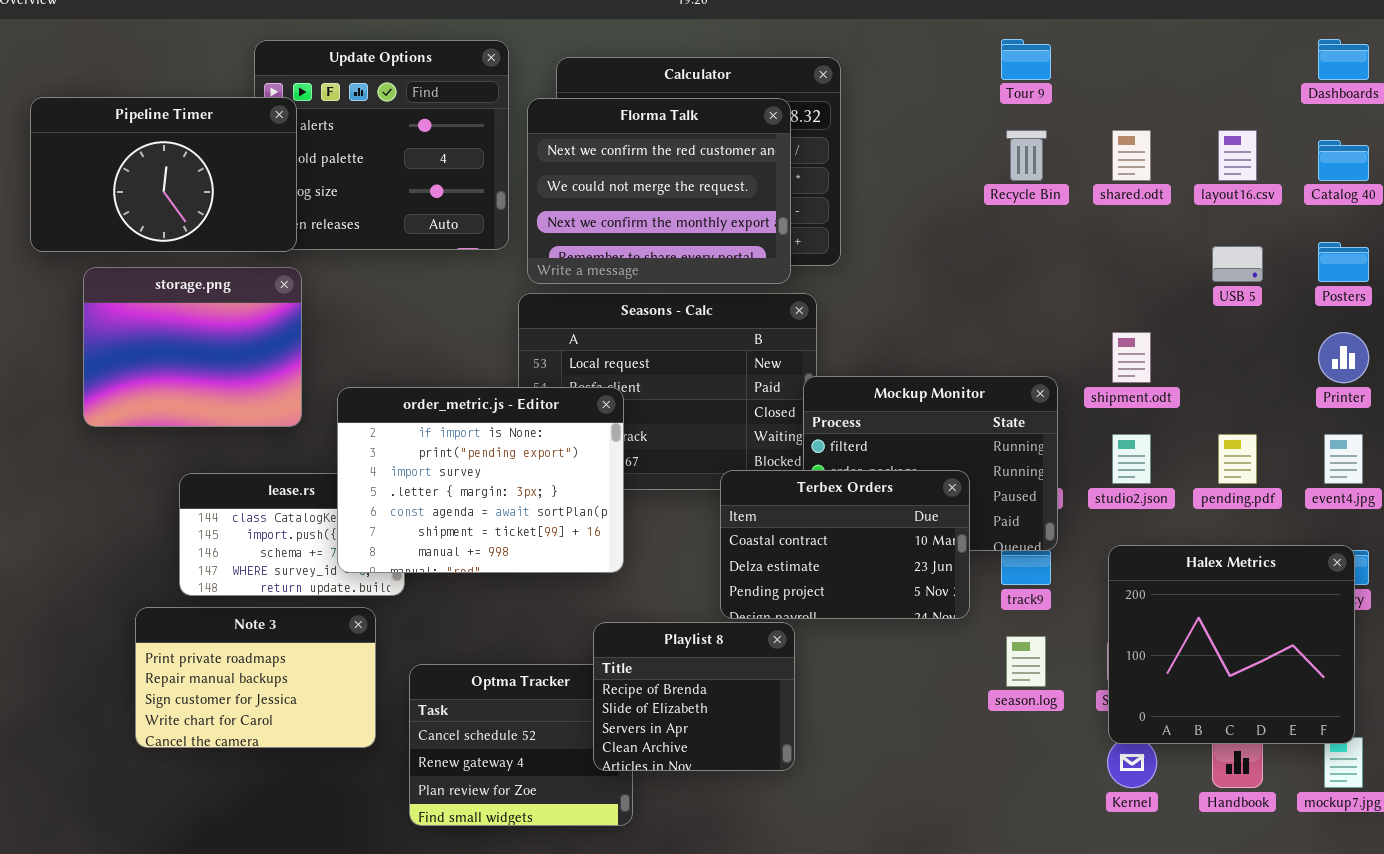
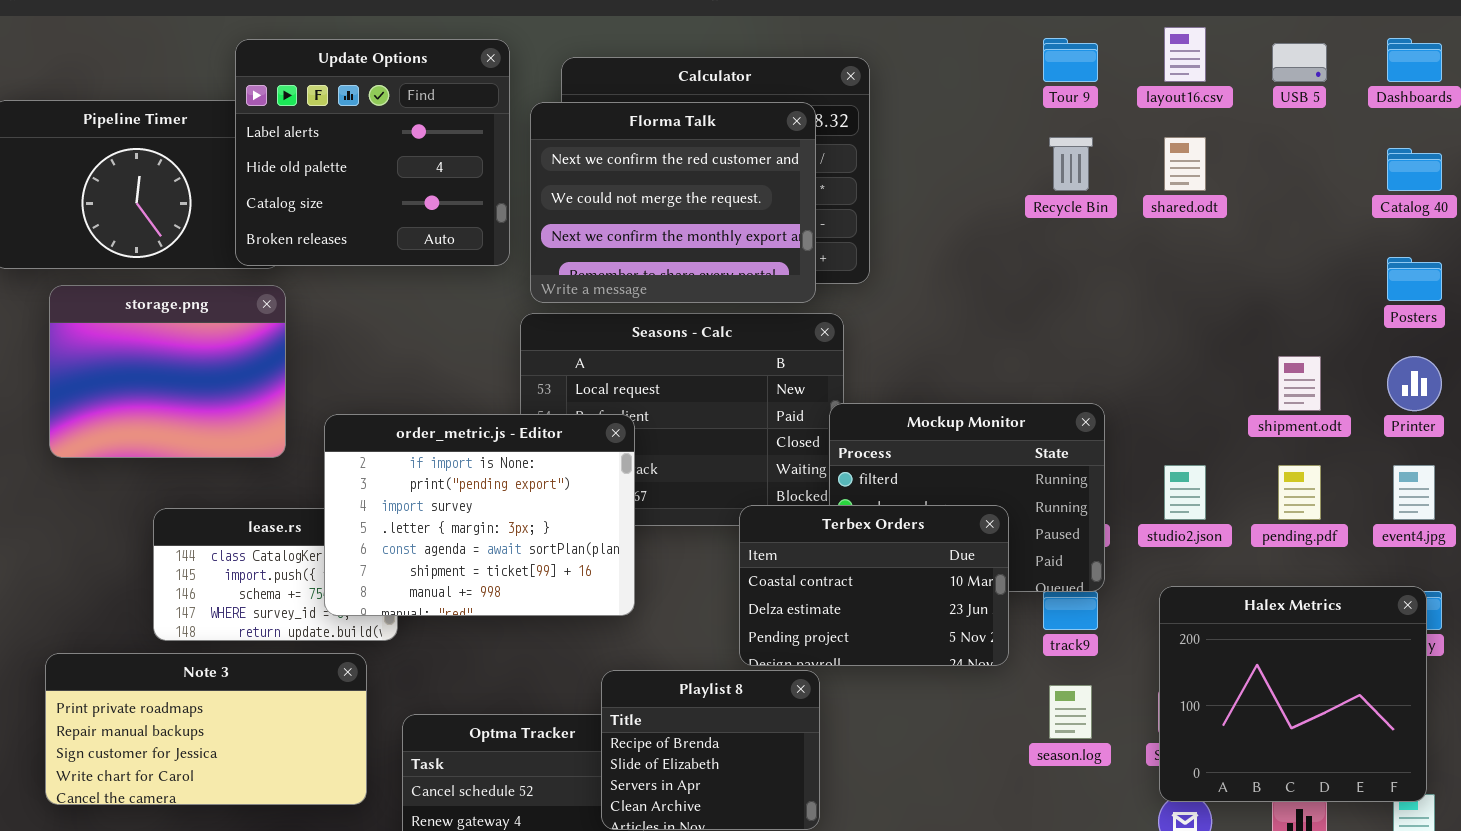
Update Options: [254,40,509,250] -> [235,39,510,266], raised
layout16.csv: [1218,130,1257,181] -> [1164,27,1206,82], moved
USB 5: [1212,246,1263,282] -> [1272,43,1327,82], moved
shipment.odt: [1112,332,1151,383] -> [1278,356,1321,411], moved
Note 3: [135,607,376,748] -> [45,653,367,805], resized

